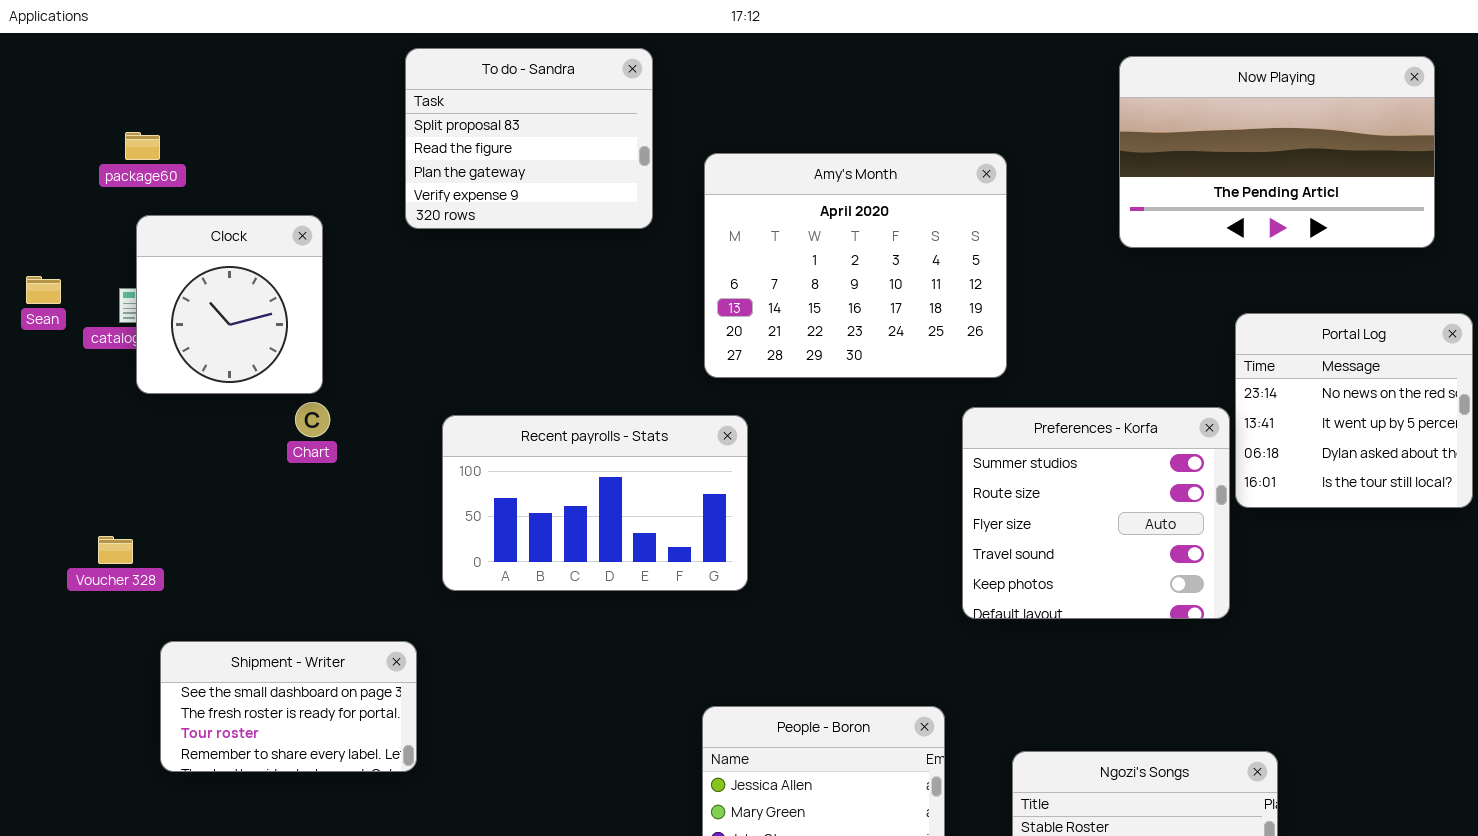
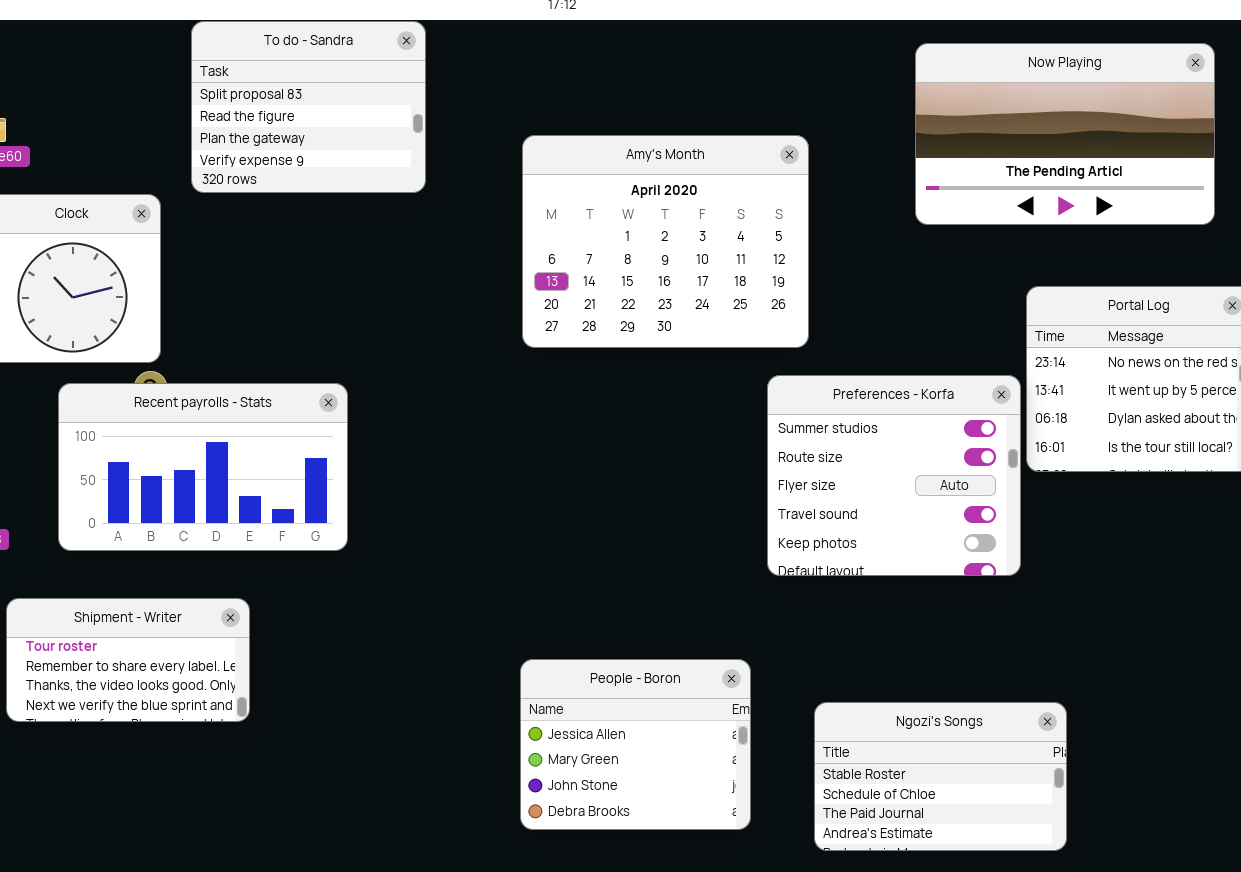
To do - Sandra: [405,48,653,229] -> [191,21,426,193], moved
Recent payrolls - Stats: [442,415,748,591] -> [58,383,348,551], moved
Shipment - Writer: [160,641,417,772] -> [6,598,250,722], scrolled down 2 rows

